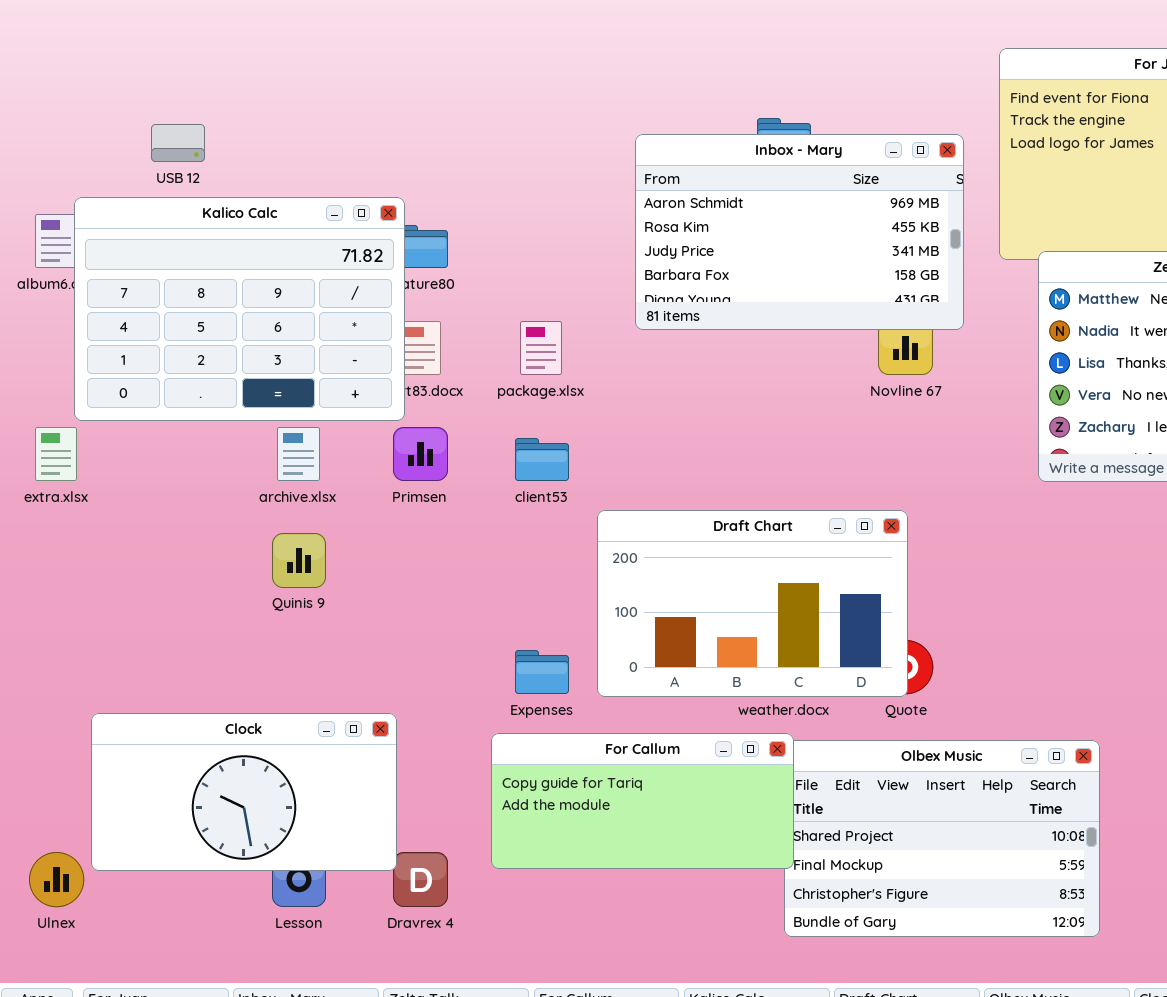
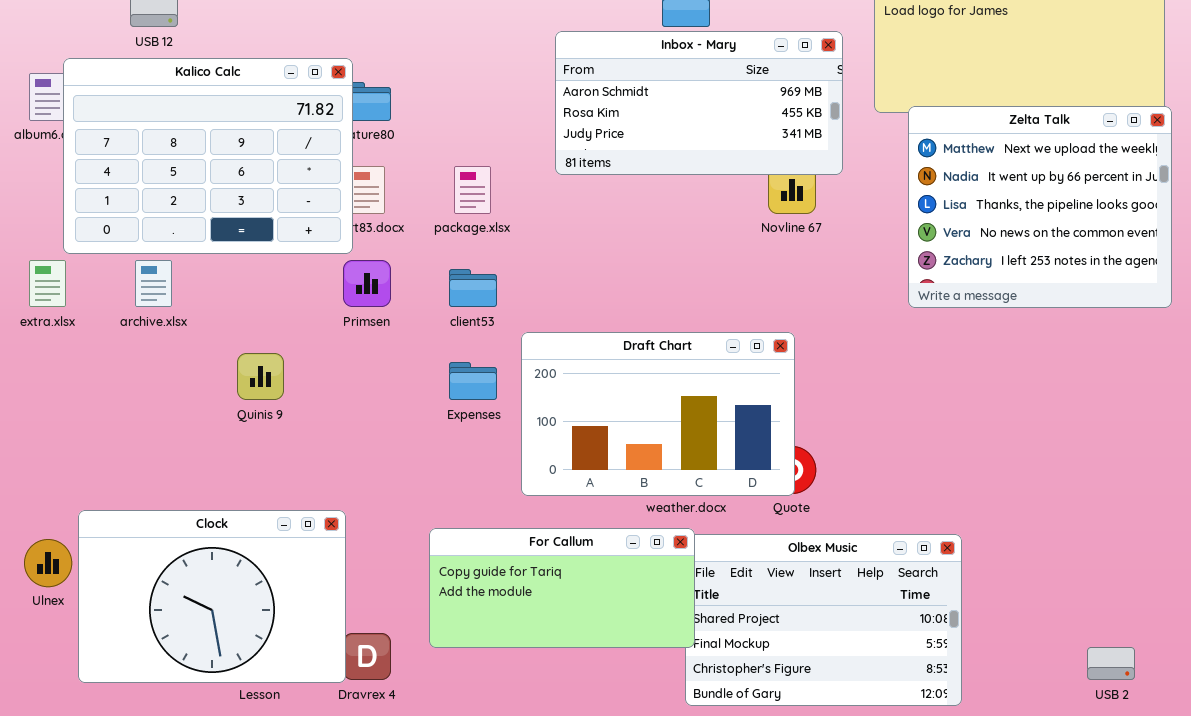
Inbox - Mary: [635,134,964,330] -> [555,31,843,175], resized
archive.xlsx: [277,427,320,481] -> [135,260,172,307], moved
Expenses: [515,650,569,694] -> [449,362,497,400], moved
Clock: [91,713,397,871] -> [78,510,346,683], resized
Ulnex: [29,852,84,907] -> [24,539,72,587], moved

